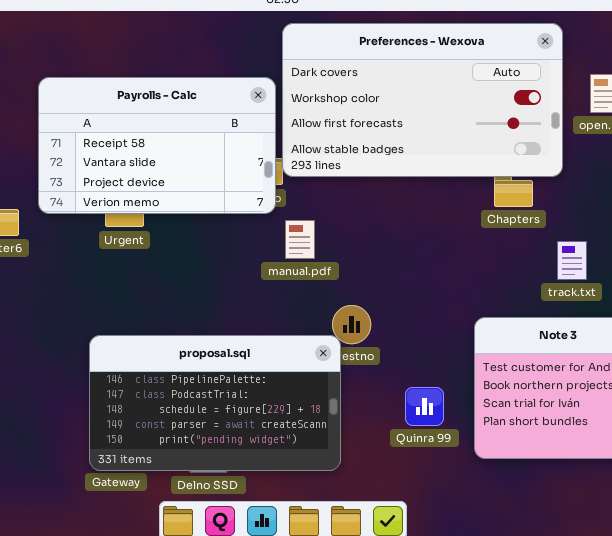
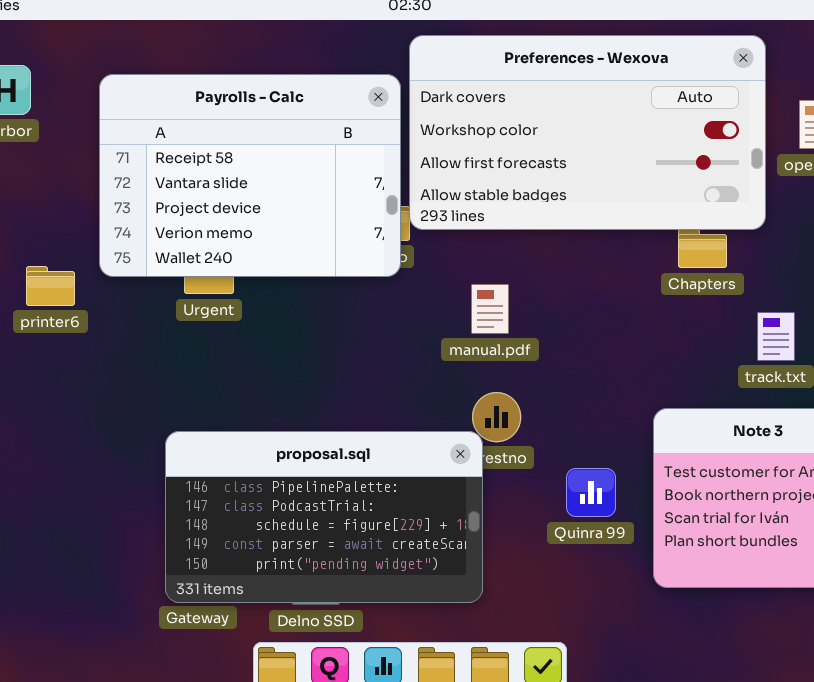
Payrolls - Calc: [38,77,276,214] -> [99,74,401,277], resized
manual.pdf: [285,220,315,259] -> [471,284,509,334], moved
Quinra 99: [405,387,444,426] -> [566,468,616,517], moved

